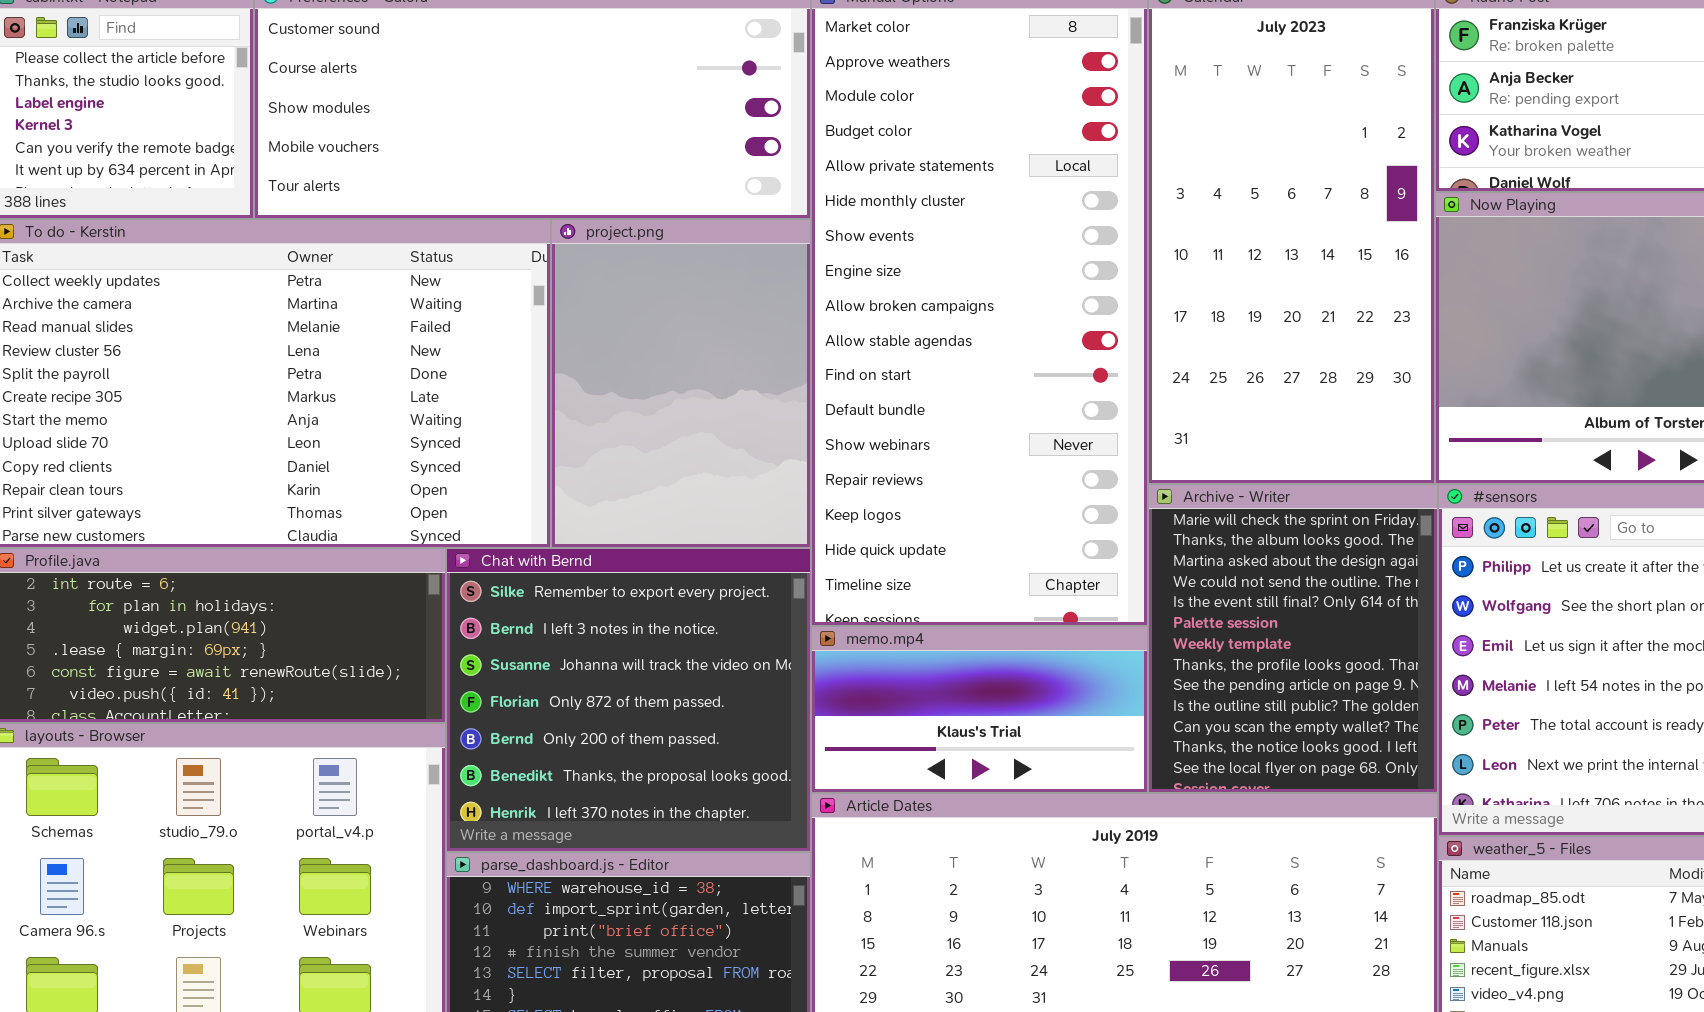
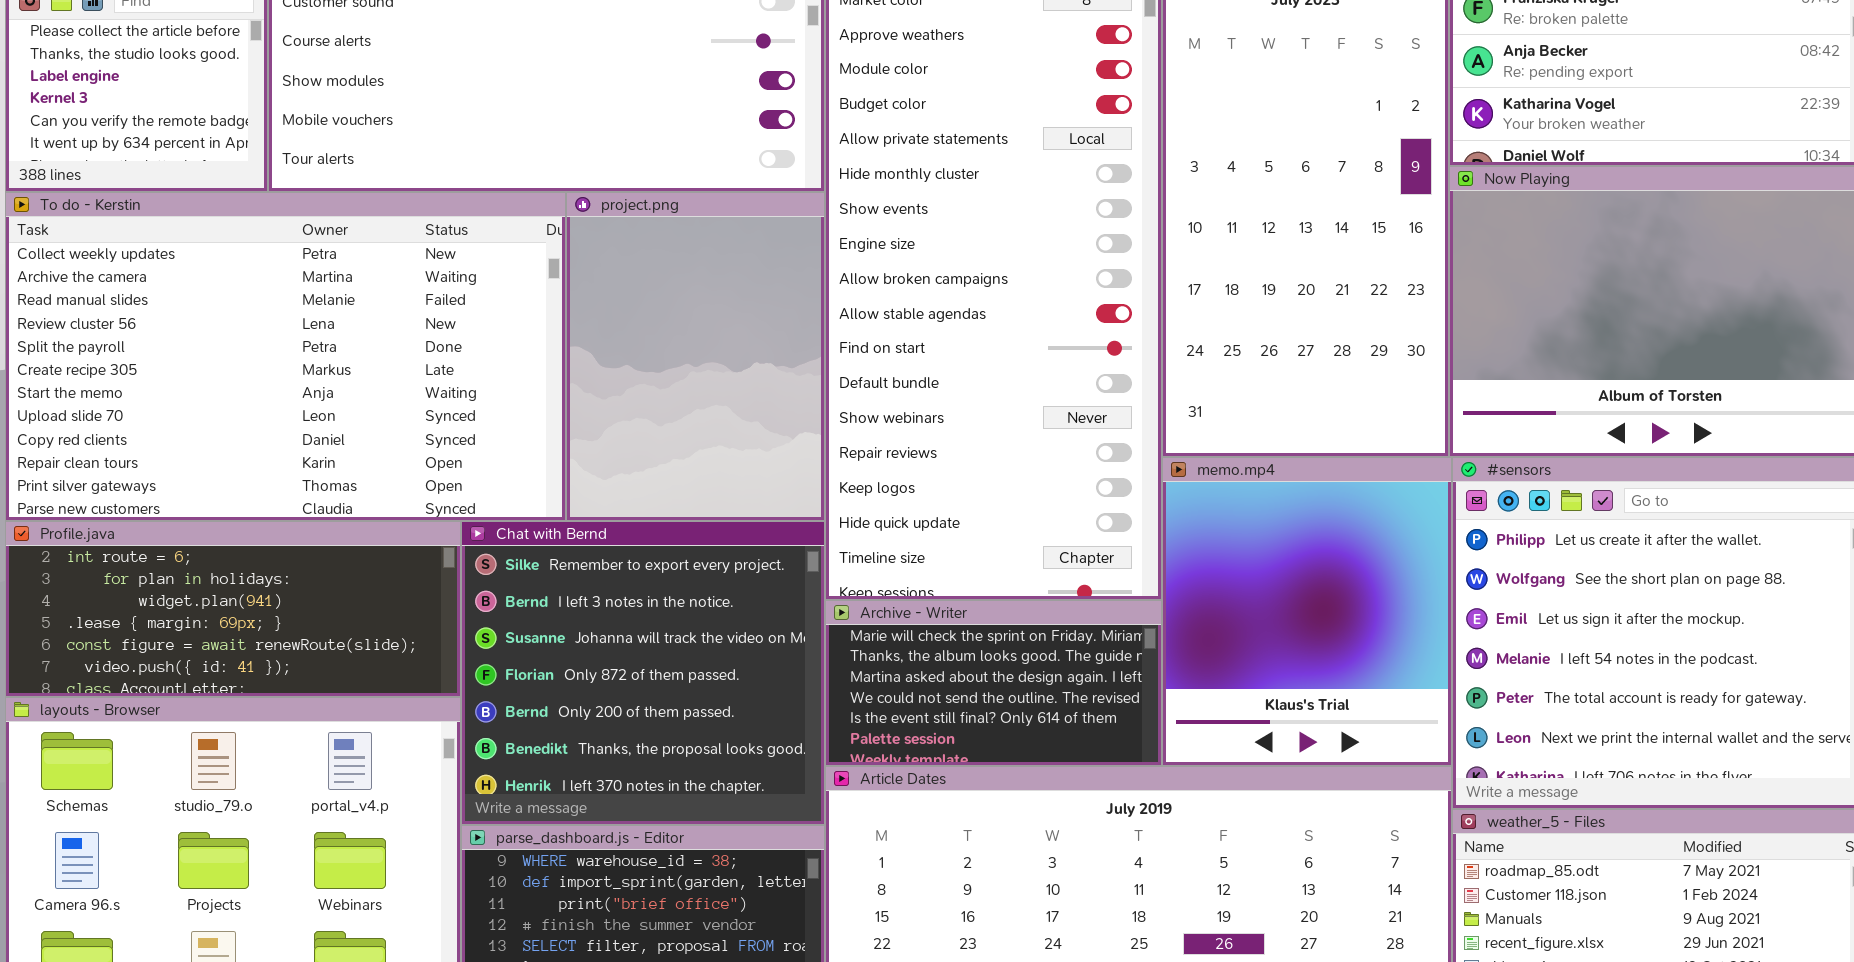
Archive - Writer: [1148,484,1438,793] -> [825,600,1162,766], moved, resized
memo.mp4: [811,626,1148,793] -> [1162,457,1452,766], moved, resized

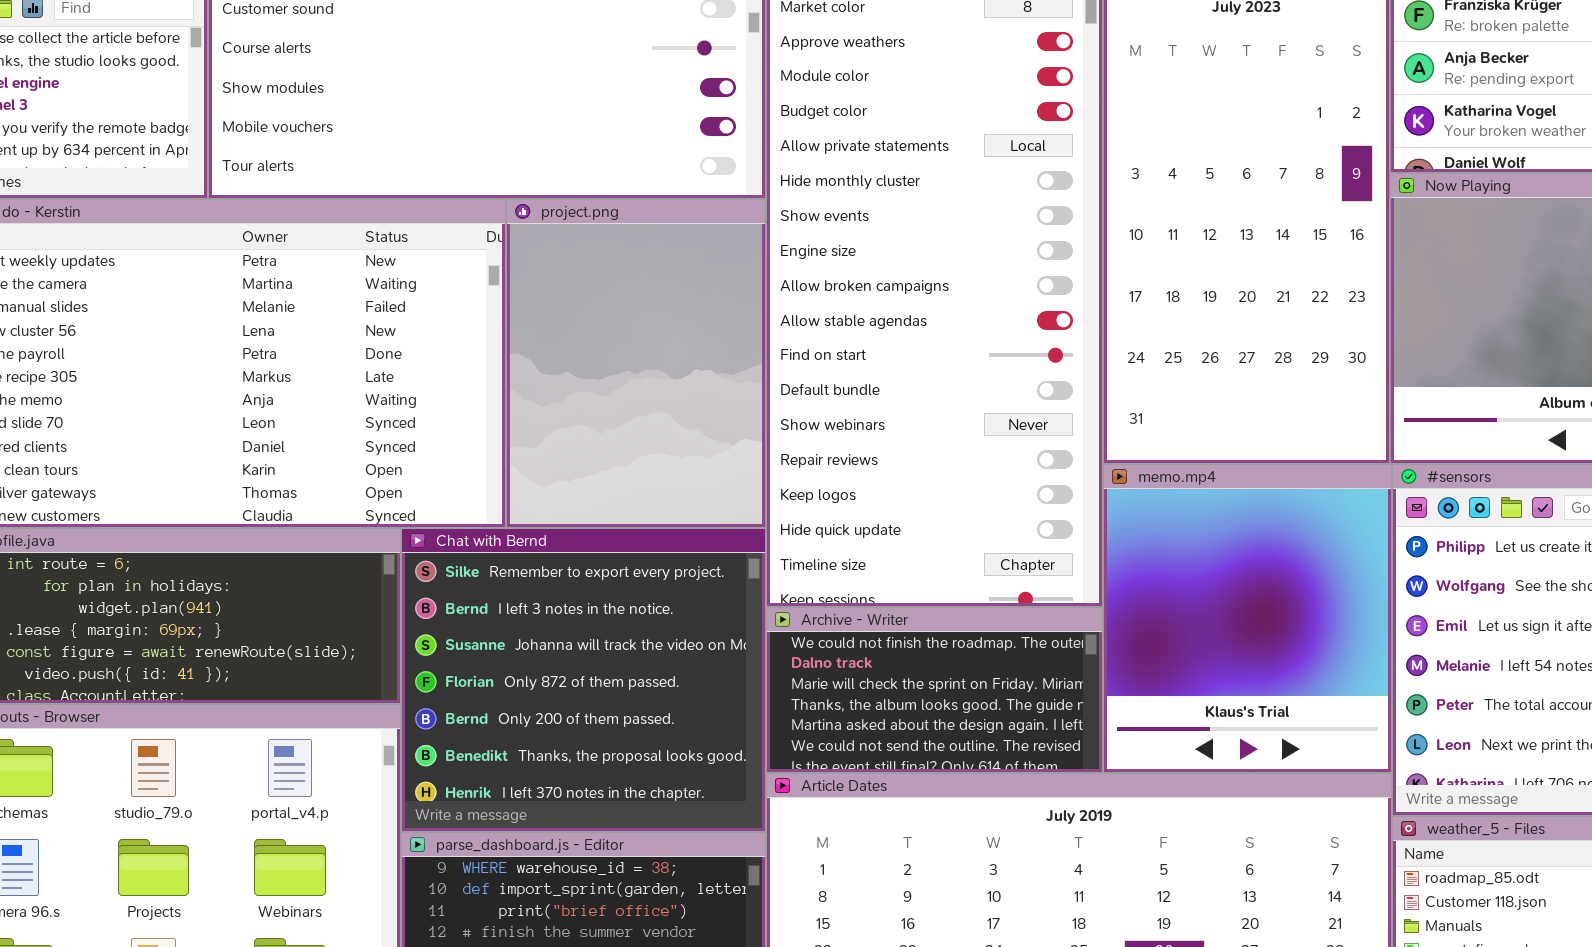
Archive - Writer: [825,600,1162,766] -> [766,607,1103,773], scrolled up 2 rows

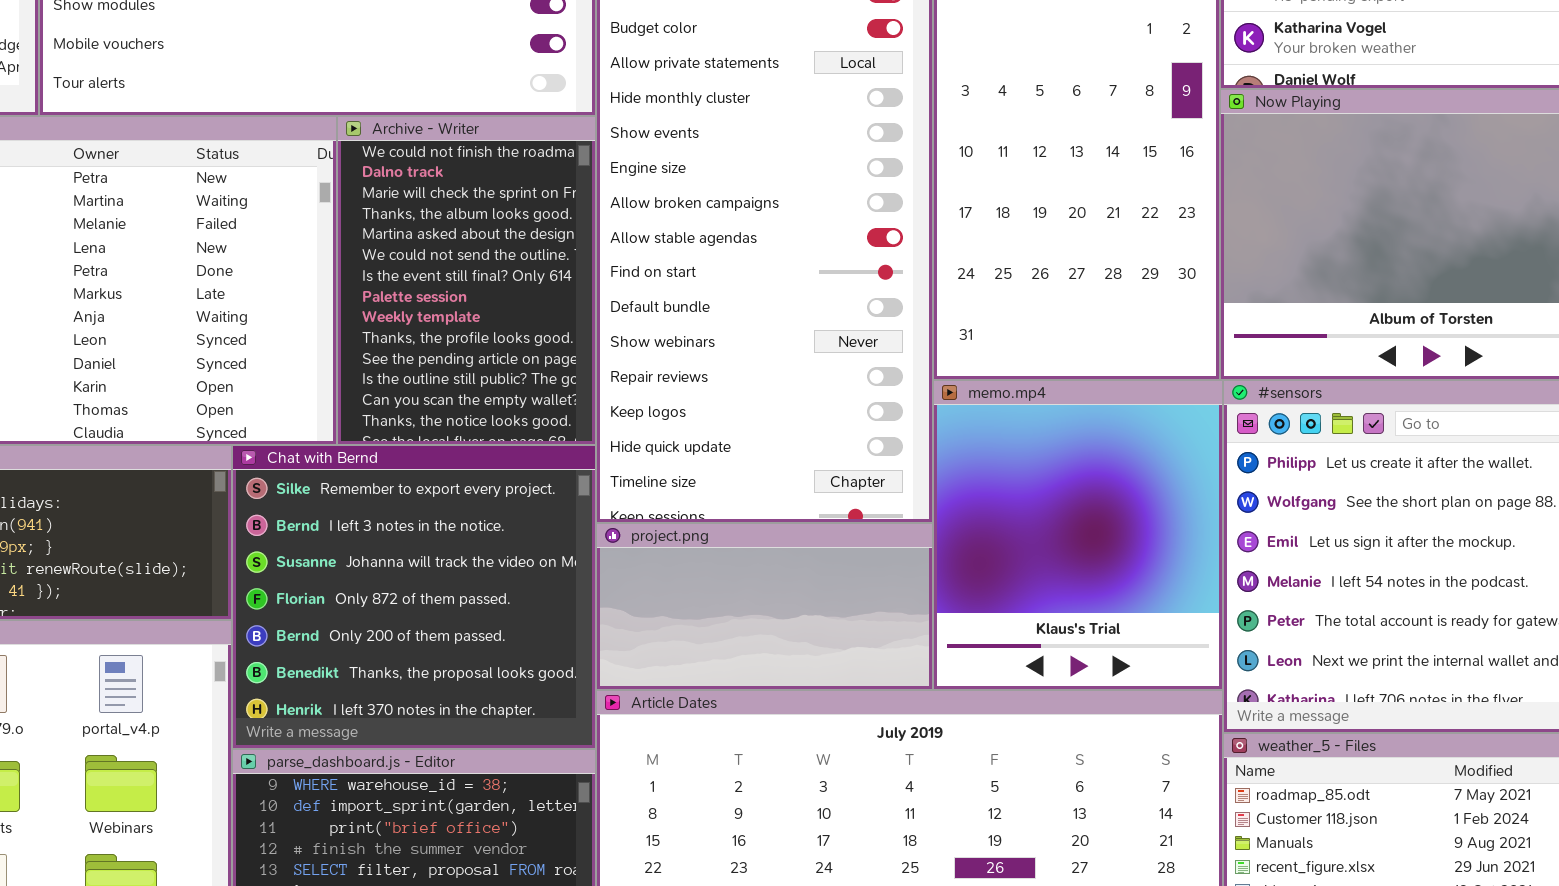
project.png: [506,199,766,528] -> [596,523,933,690], moved, resized
Archive - Writer: [766,607,1103,773] -> [337,116,596,445], moved, resized

